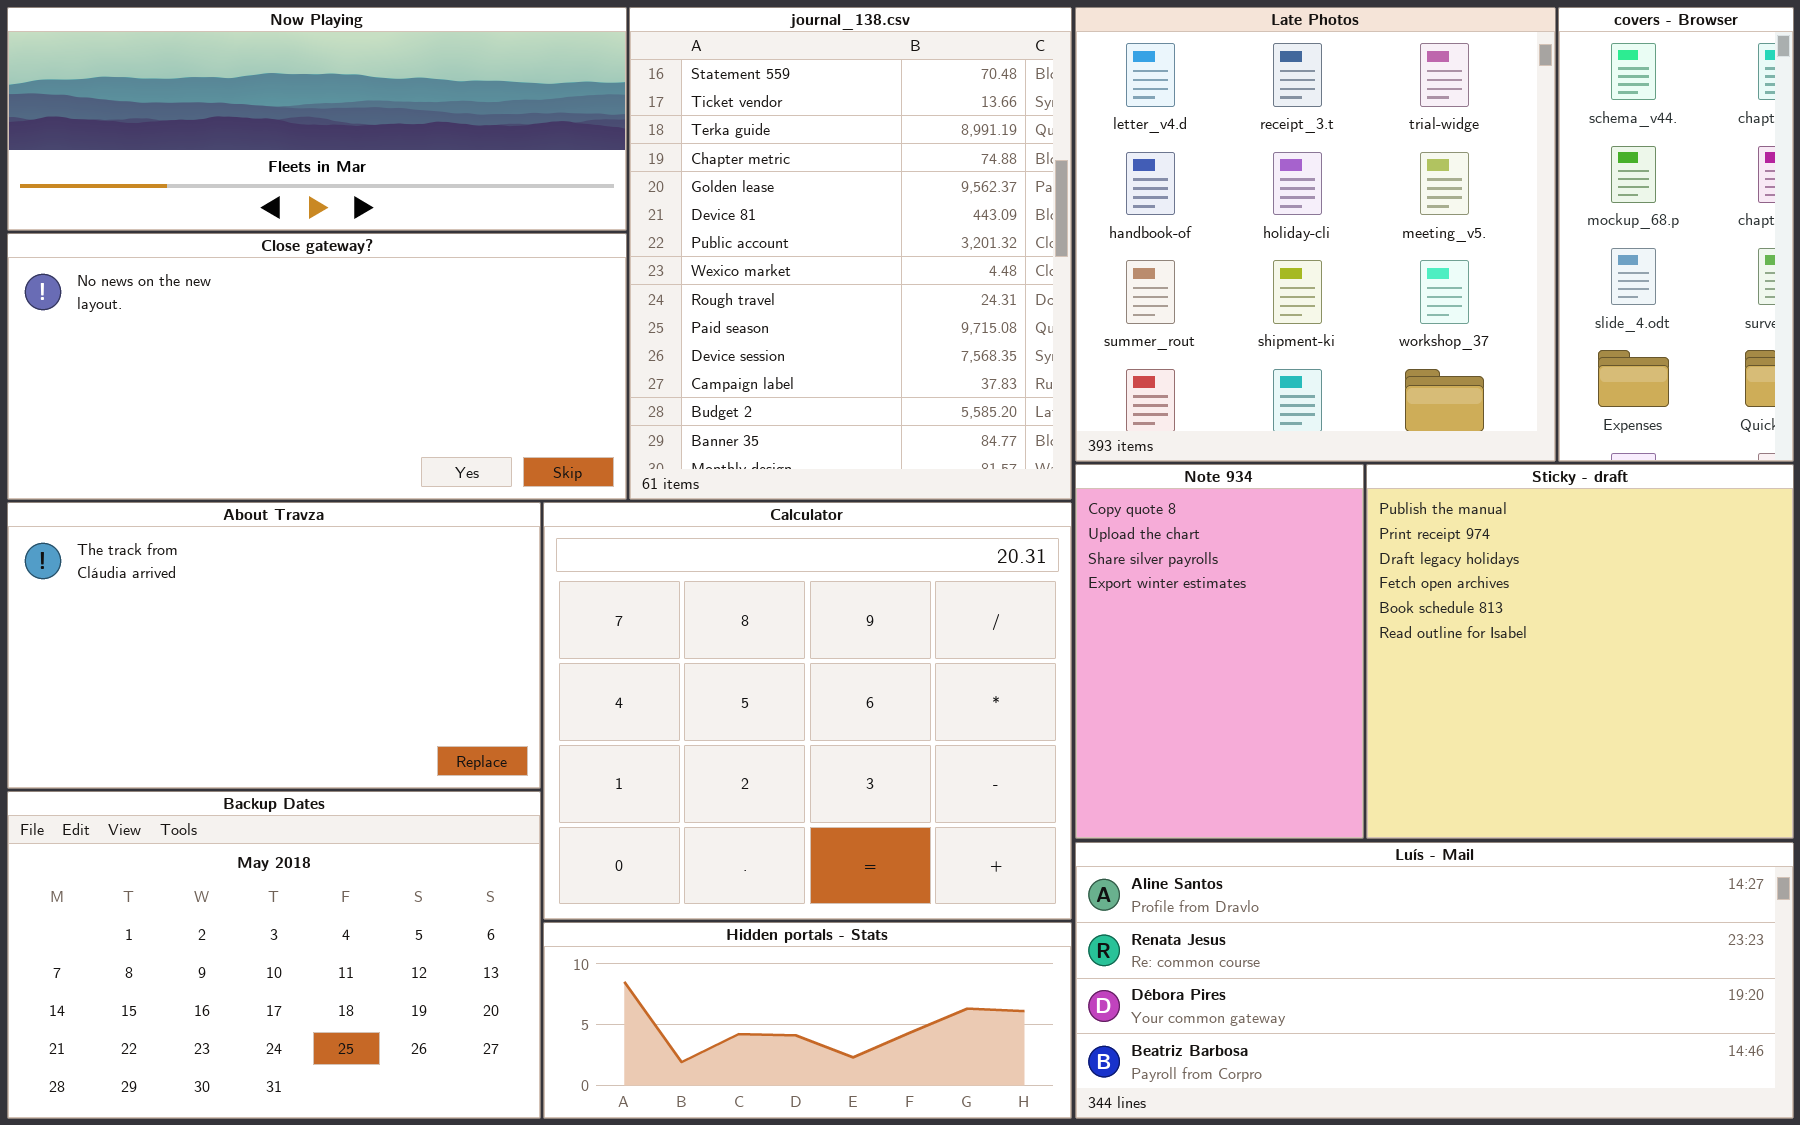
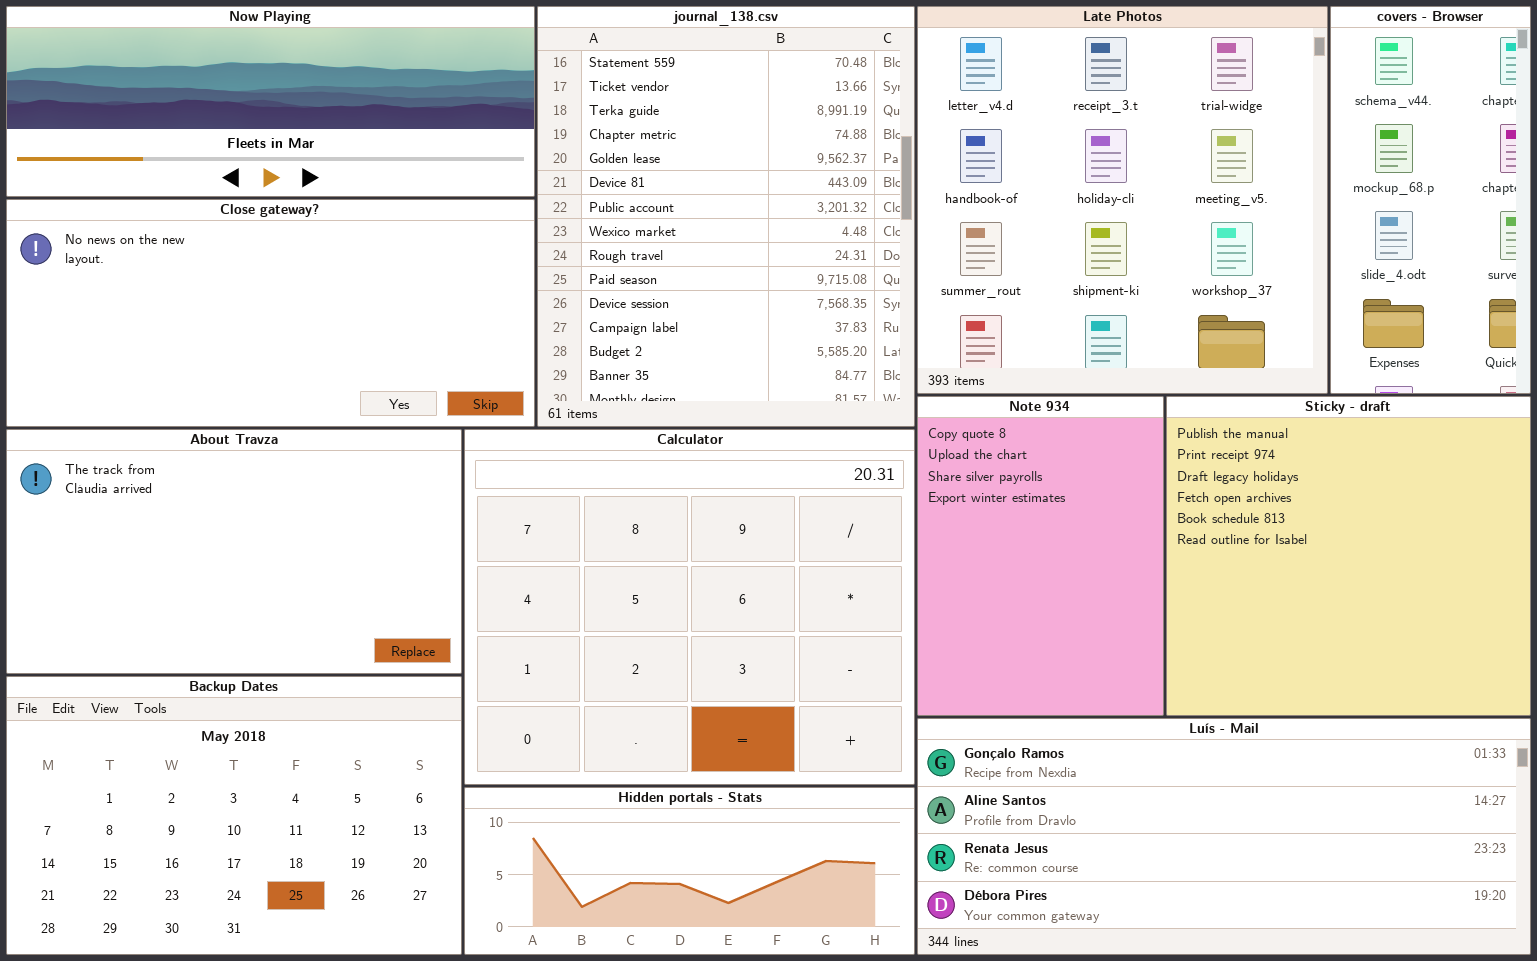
Luís - Mail: [1075,842,1794,1119] -> [917,718,1531,955], scrolled up 1 row

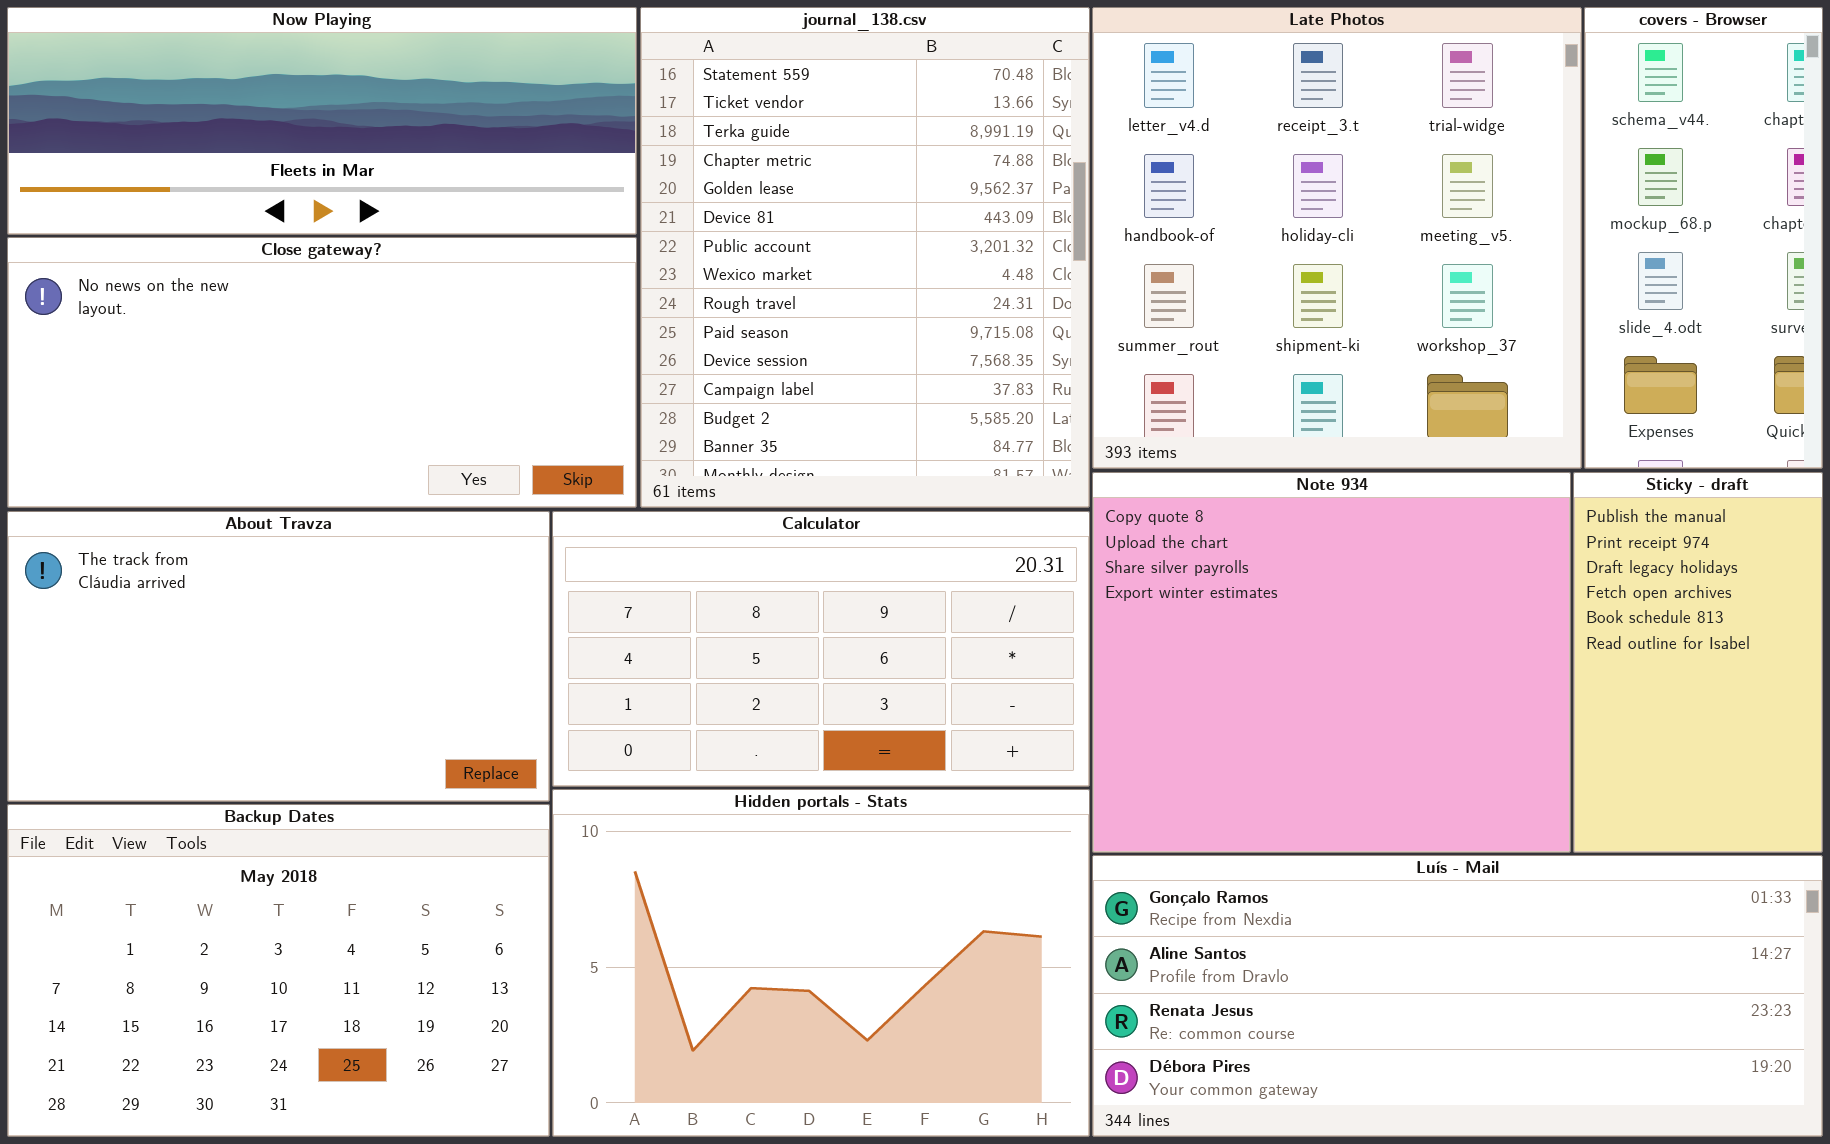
Note 934: [917,396,1164,716] -> [1092,472,1571,853], resized
Sticky - draft: [1166,396,1531,716] -> [1573,472,1823,853], resized
Calculator: [464,429,915,785] -> [552,511,1090,787], resized
Hidden portals - Stats: [464,787,915,955] -> [552,789,1090,1137], resized

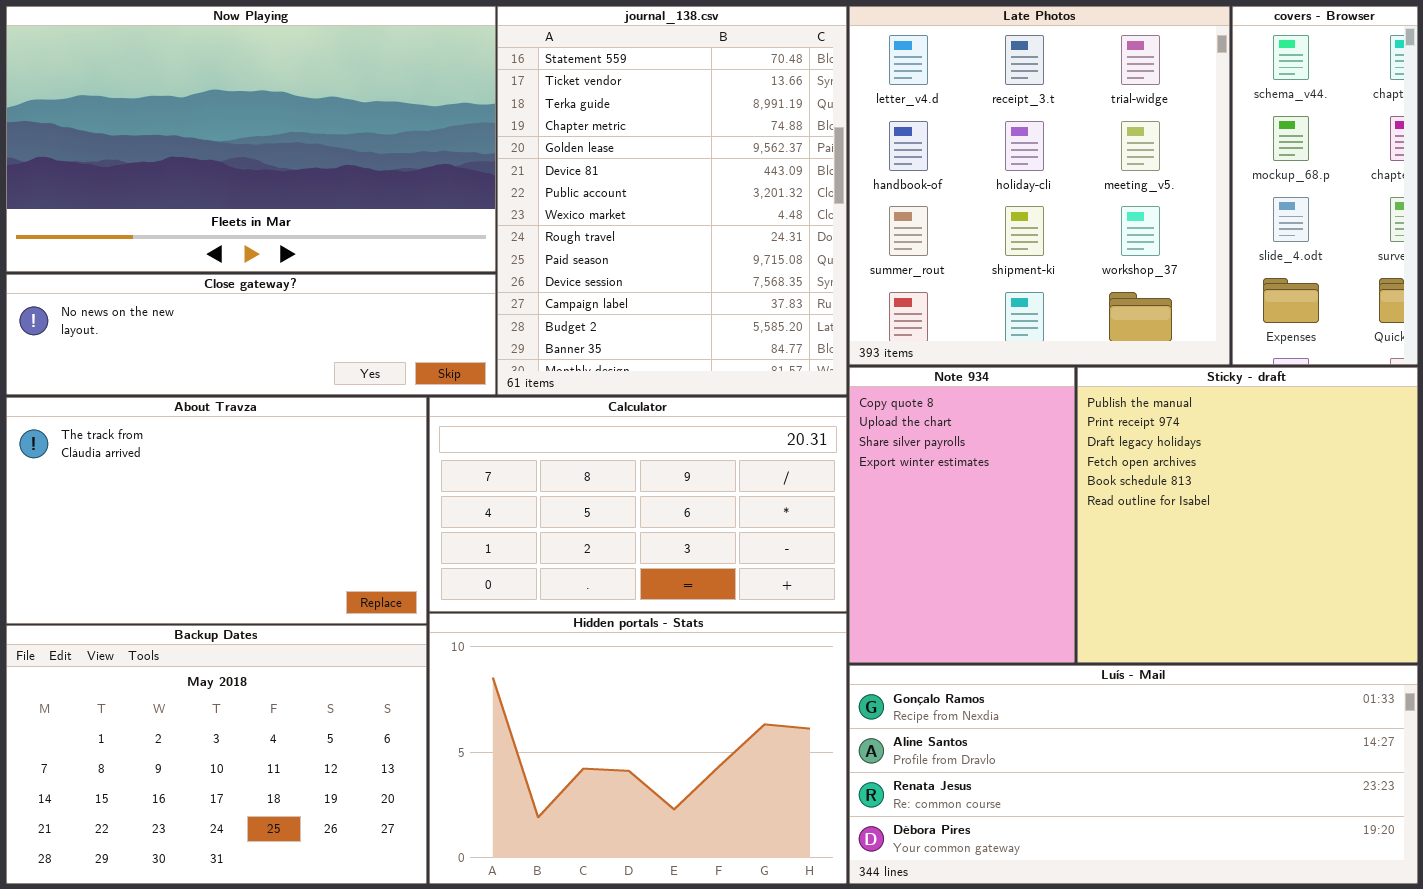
Now Playing: [7,7,637,235] -> [6,6,496,272], resized
Close gateway?: [7,237,637,508] -> [6,274,496,395], resized
Note 934: [1092,472,1571,853] -> [849,367,1075,663], resized
Sticky - draft: [1573,472,1823,853] -> [1077,367,1418,663], resized

